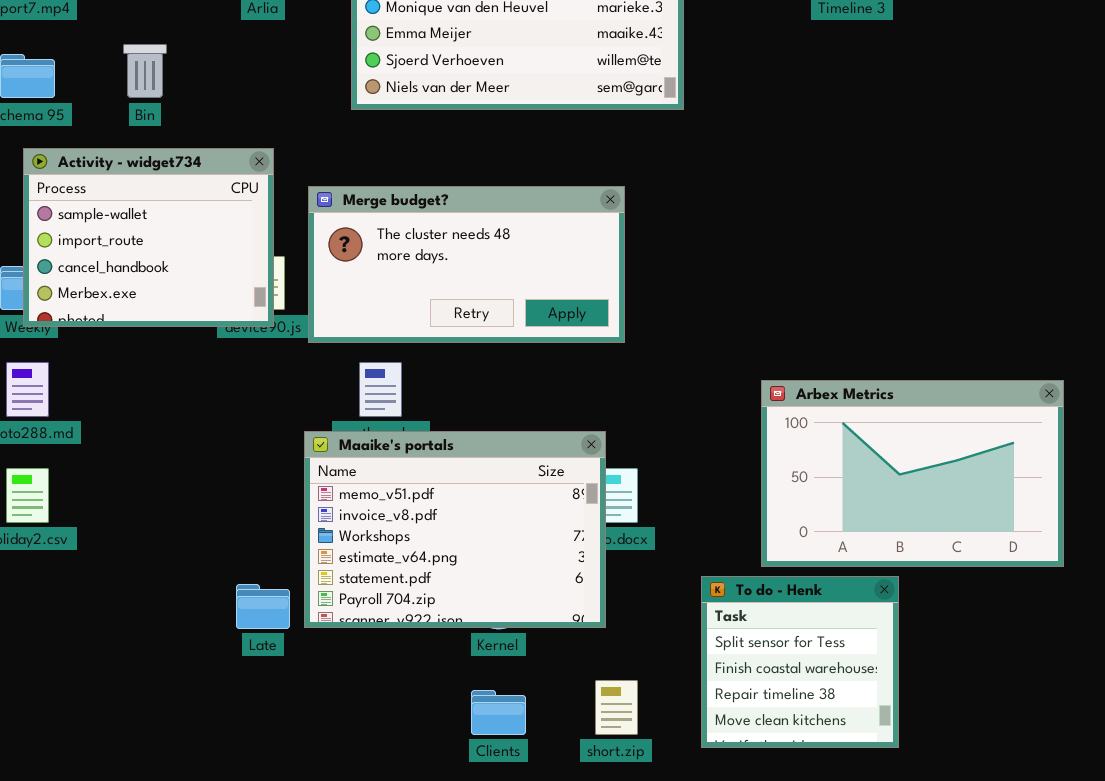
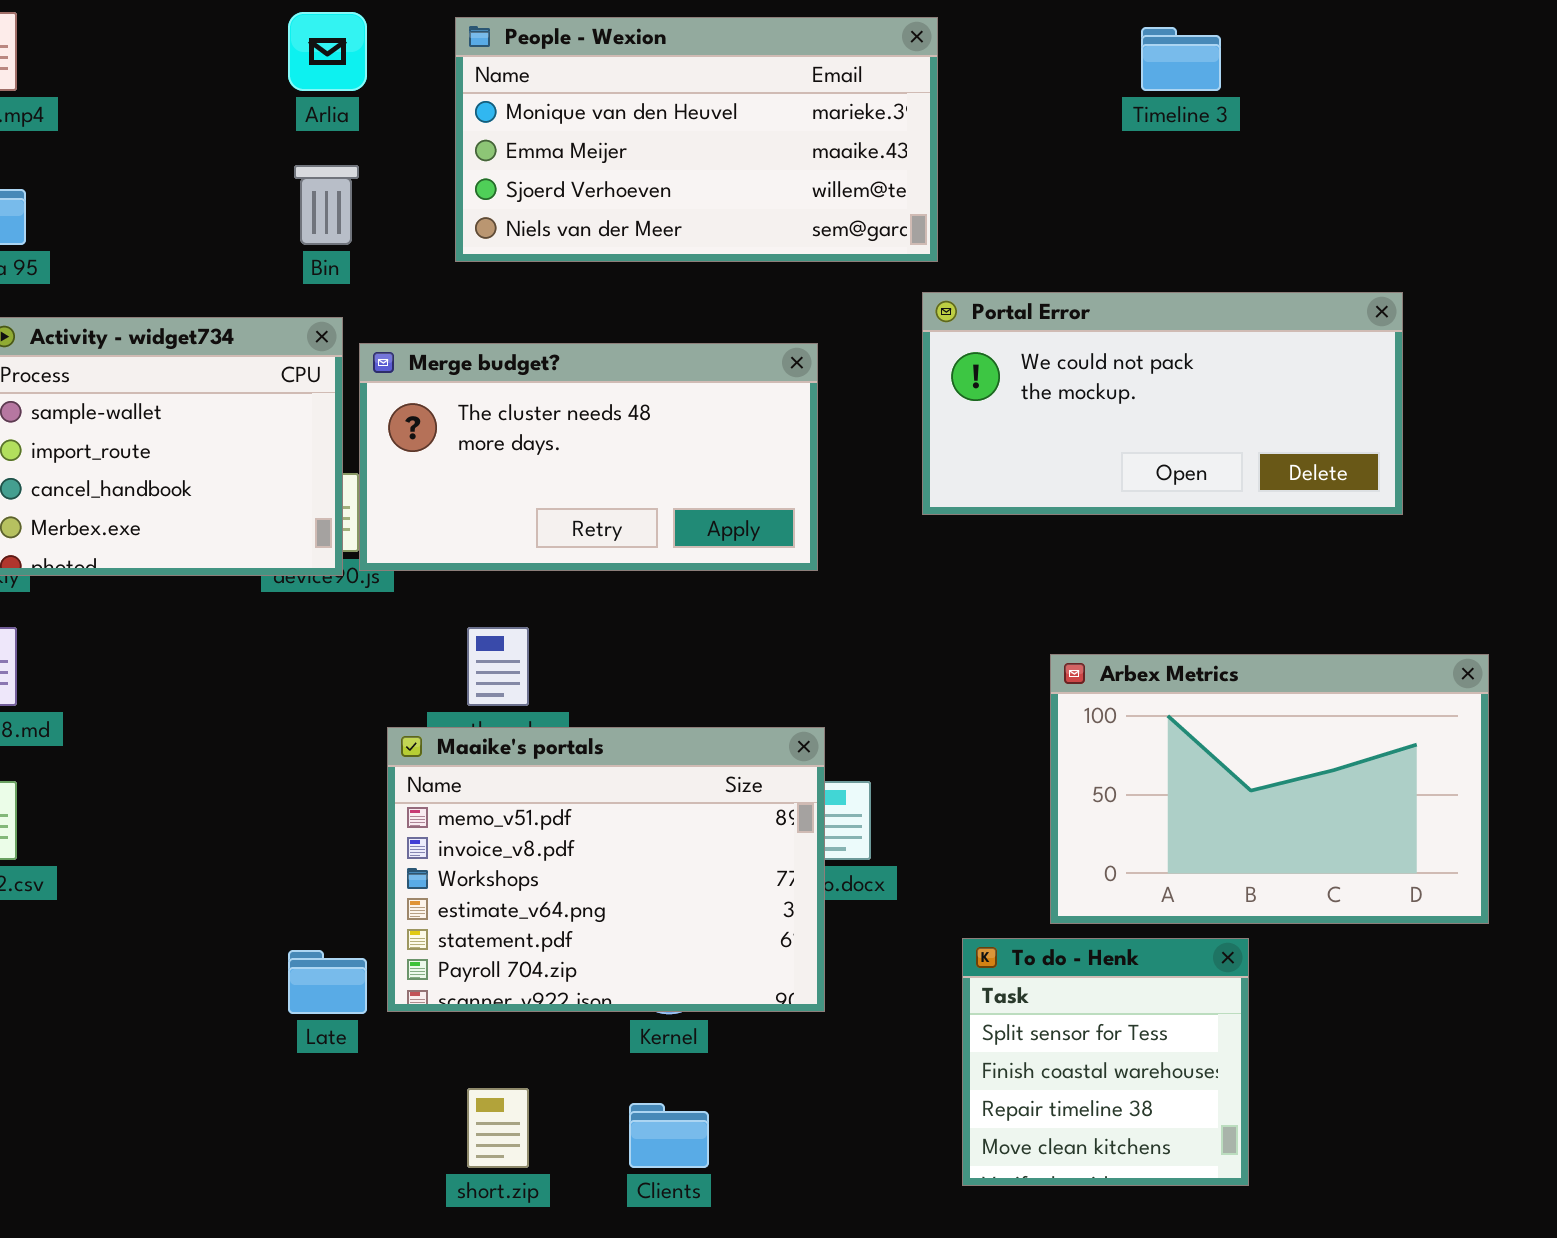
Bin: [123,44,167,98] -> [294,165,359,245], moved
Portal Error: none -> [922,292,1403,515], opened
Merge budget?: [308,186,625,343] -> [359,343,818,571], moved
short.zip: [595,680,638,735] -> [467,1088,529,1168], moved

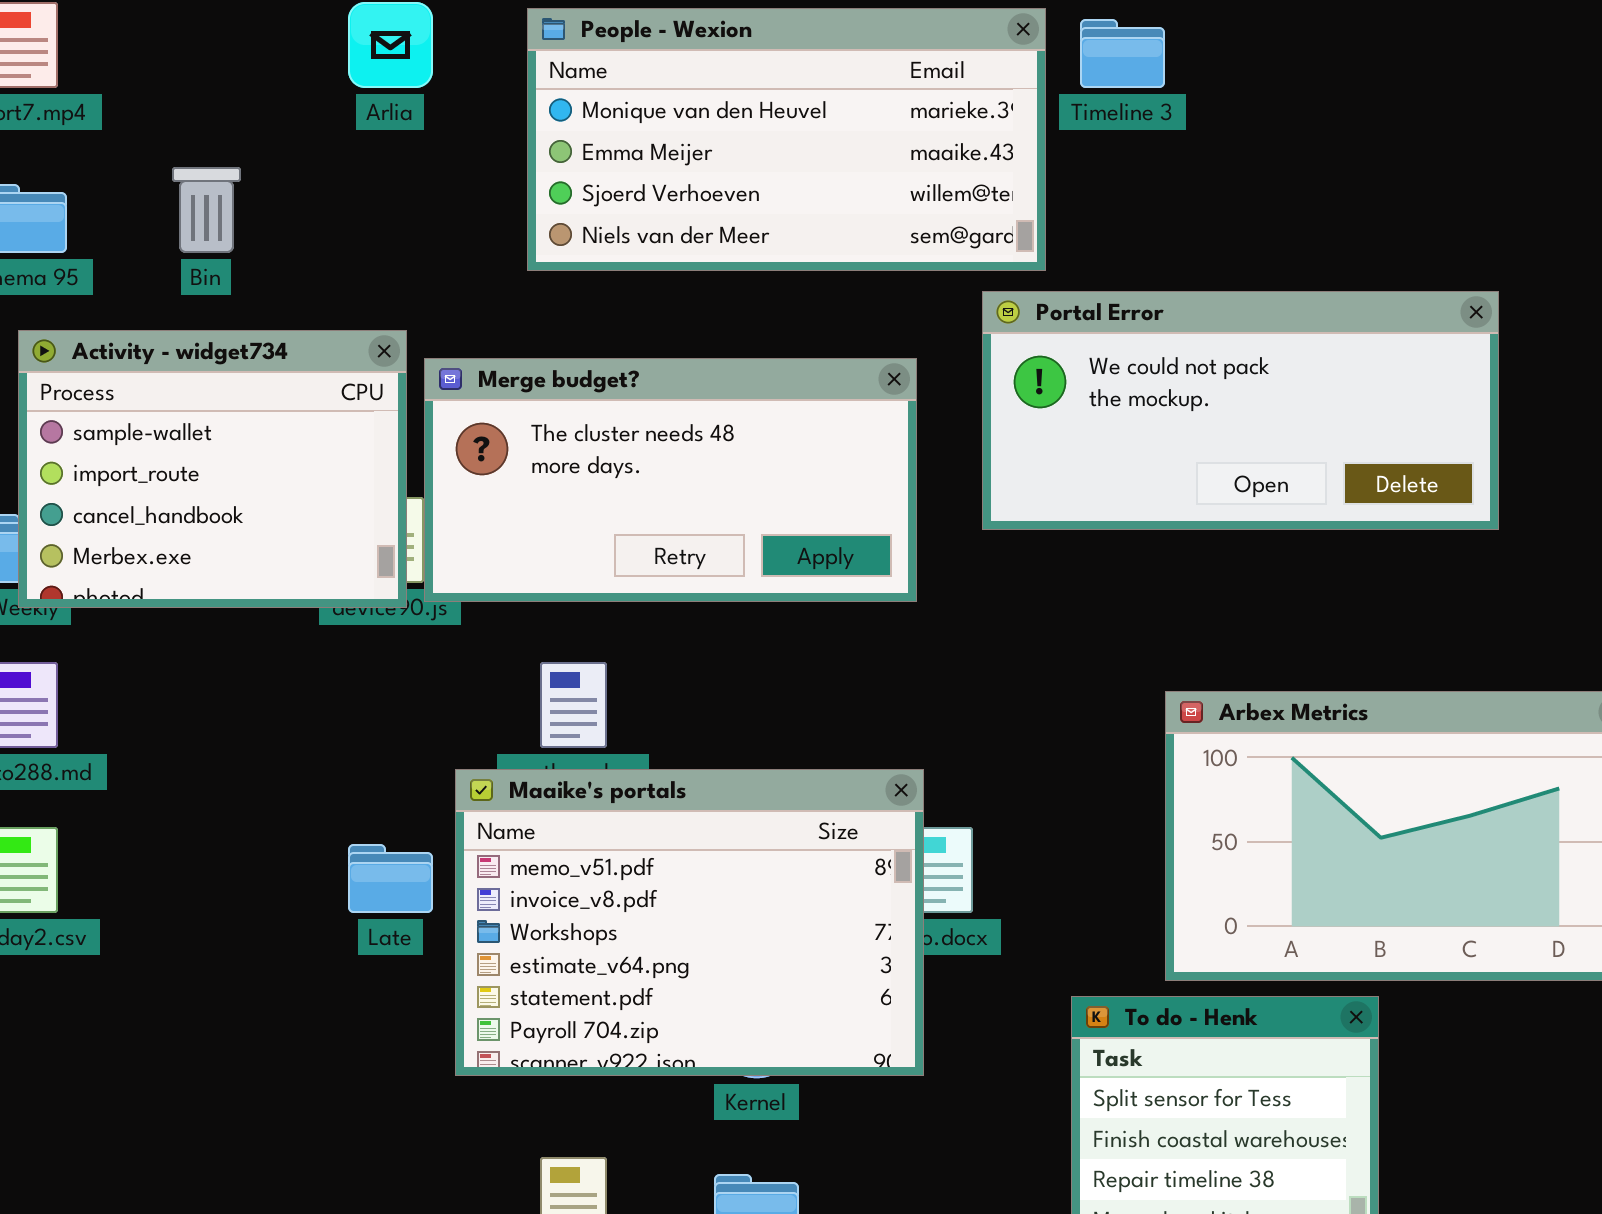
Timeline 3: [1141,27,1221,91] -> [1080,19,1165,88], moved
Bin: [294,165,359,245] -> [172,167,241,253], moved
Portal Error: [922,292,1403,515] -> [982,291,1499,530], moved
Late: [288,950,367,1014] -> [348,844,433,913], moved

